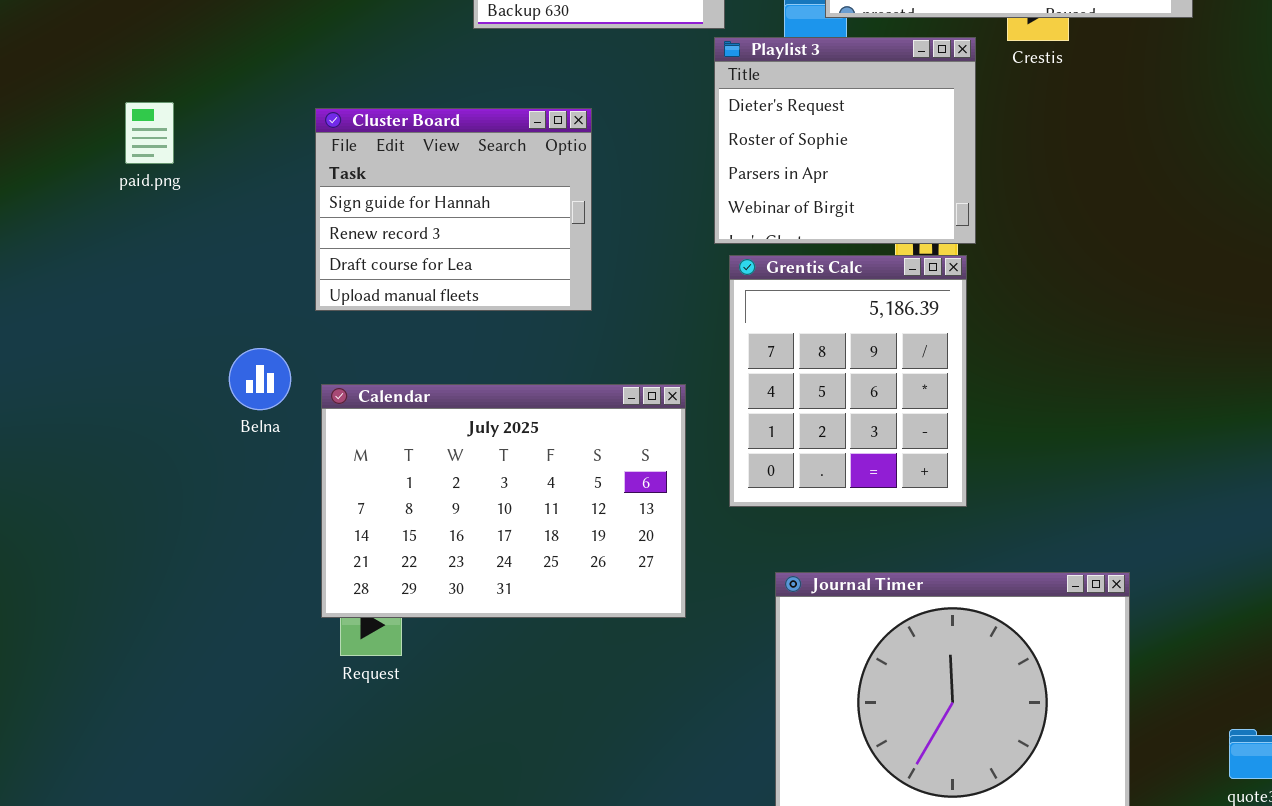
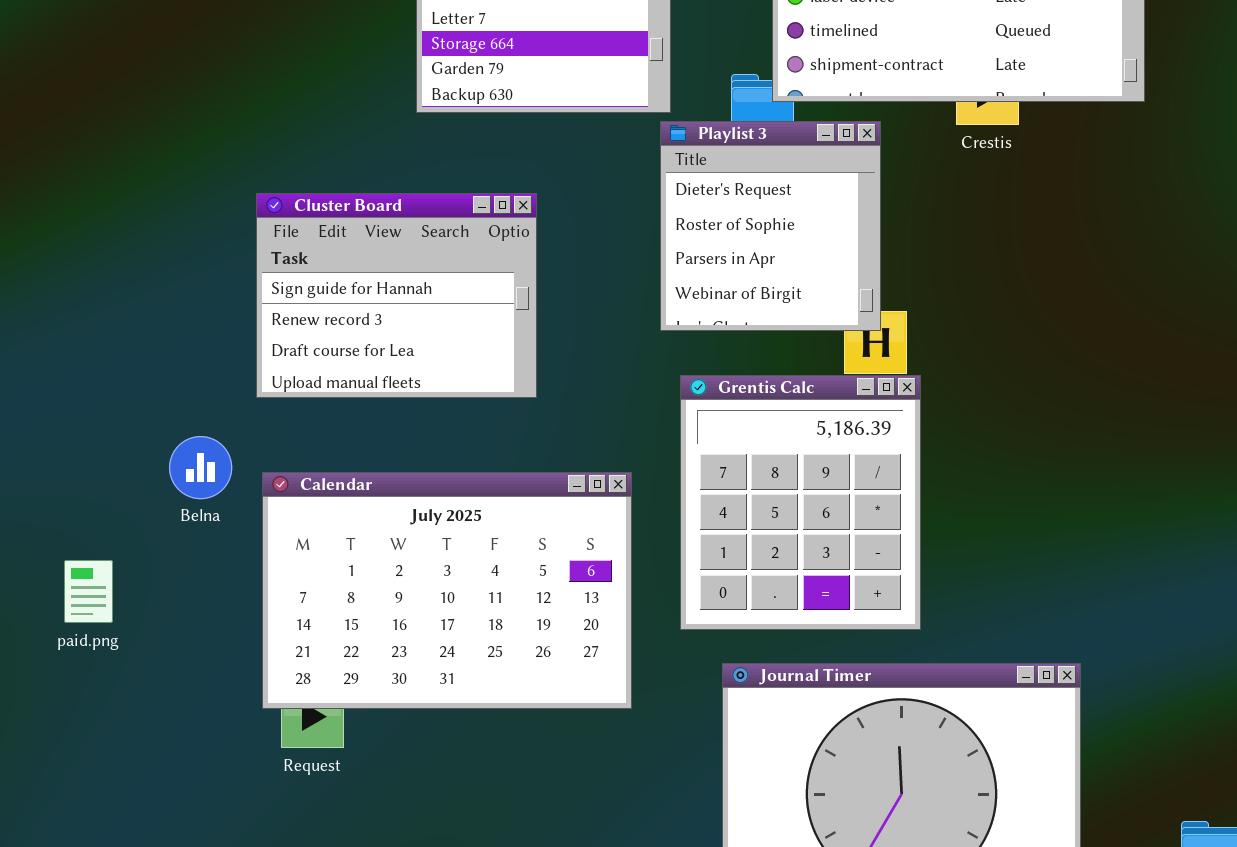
Playlist 3: [714,37,976,244] -> [660,121,881,331], resized
paid.png: [125,102,174,164] -> [64,560,113,623], moved
Grentis Calc: [729,255,967,507] -> [680,375,921,630], moved

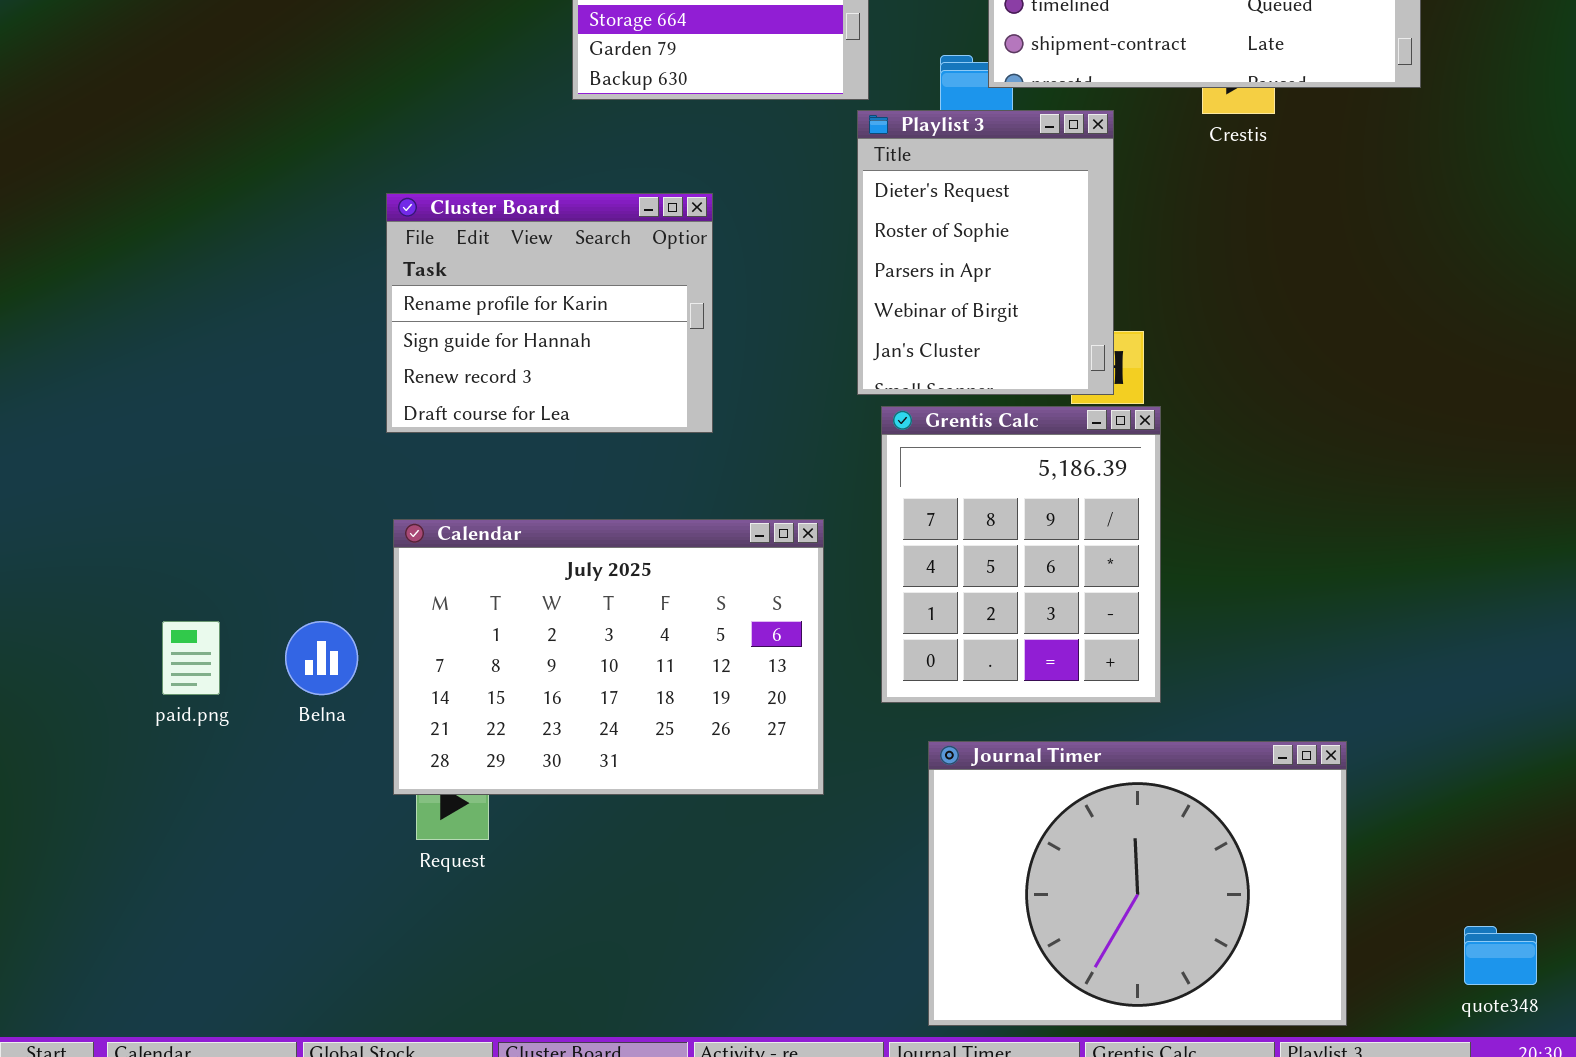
Playlist 3: [660,121,881,331] -> [857,110,1114,395], resized
Cluster Board: [256,193,537,398] -> [386,193,713,433], scrolled up 1 row
Belna: [169,436,232,499] -> [285,621,358,695], moved

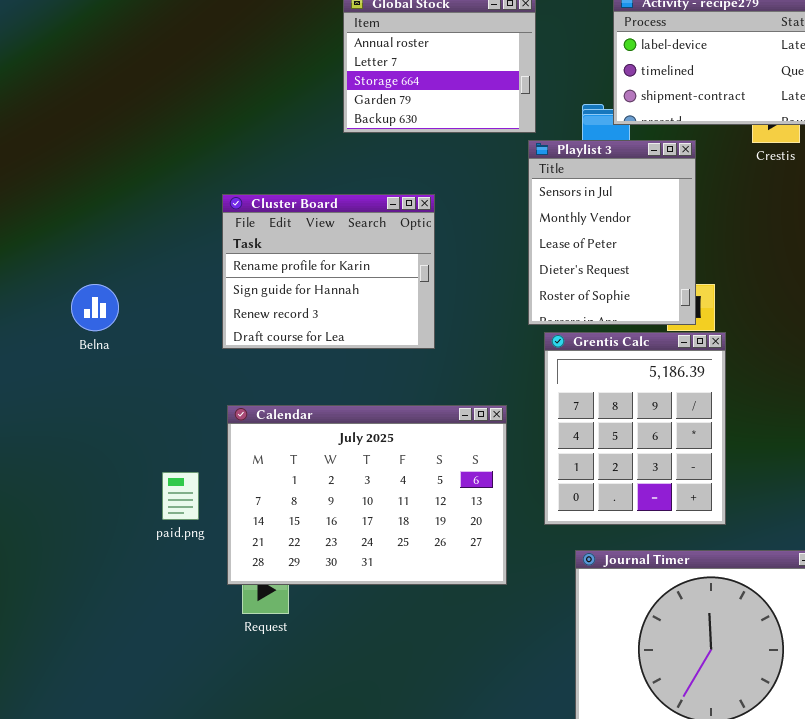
Playlist 3: [857,110,1114,395] -> [528,140,696,325], scrolled up 3 rows
paid.png: [162,621,220,695] -> [162,472,199,520], moved
Belna: [285,621,358,695] -> [71,284,119,331], moved

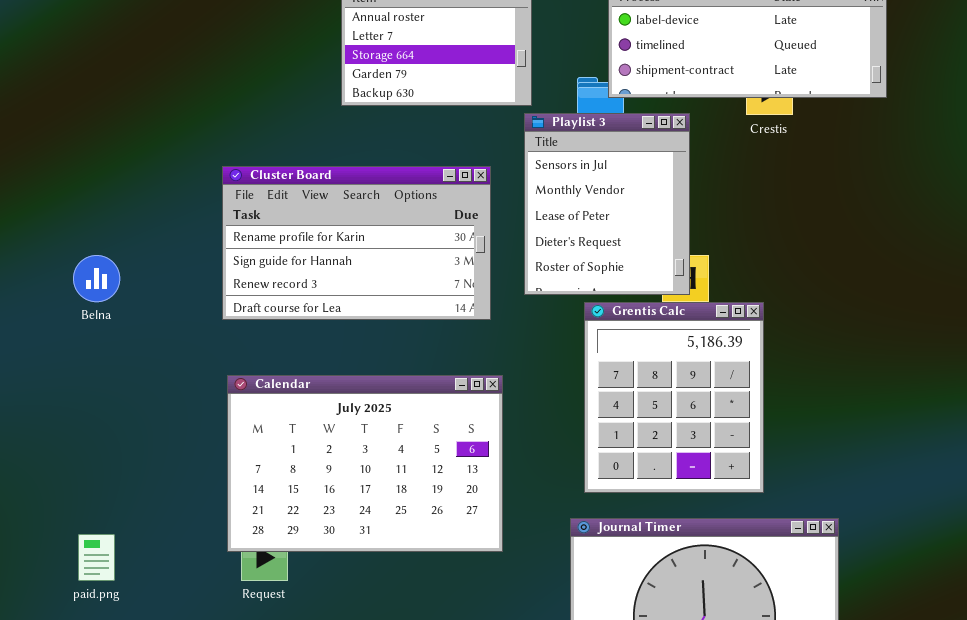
Cluster Board: [222,194,435,349] -> [222,166,491,320], resized
Grentis Calc: [544,332,726,525] -> [584,302,764,493], moved
paid.png: [162,472,199,520] -> [78,534,115,581], moved

